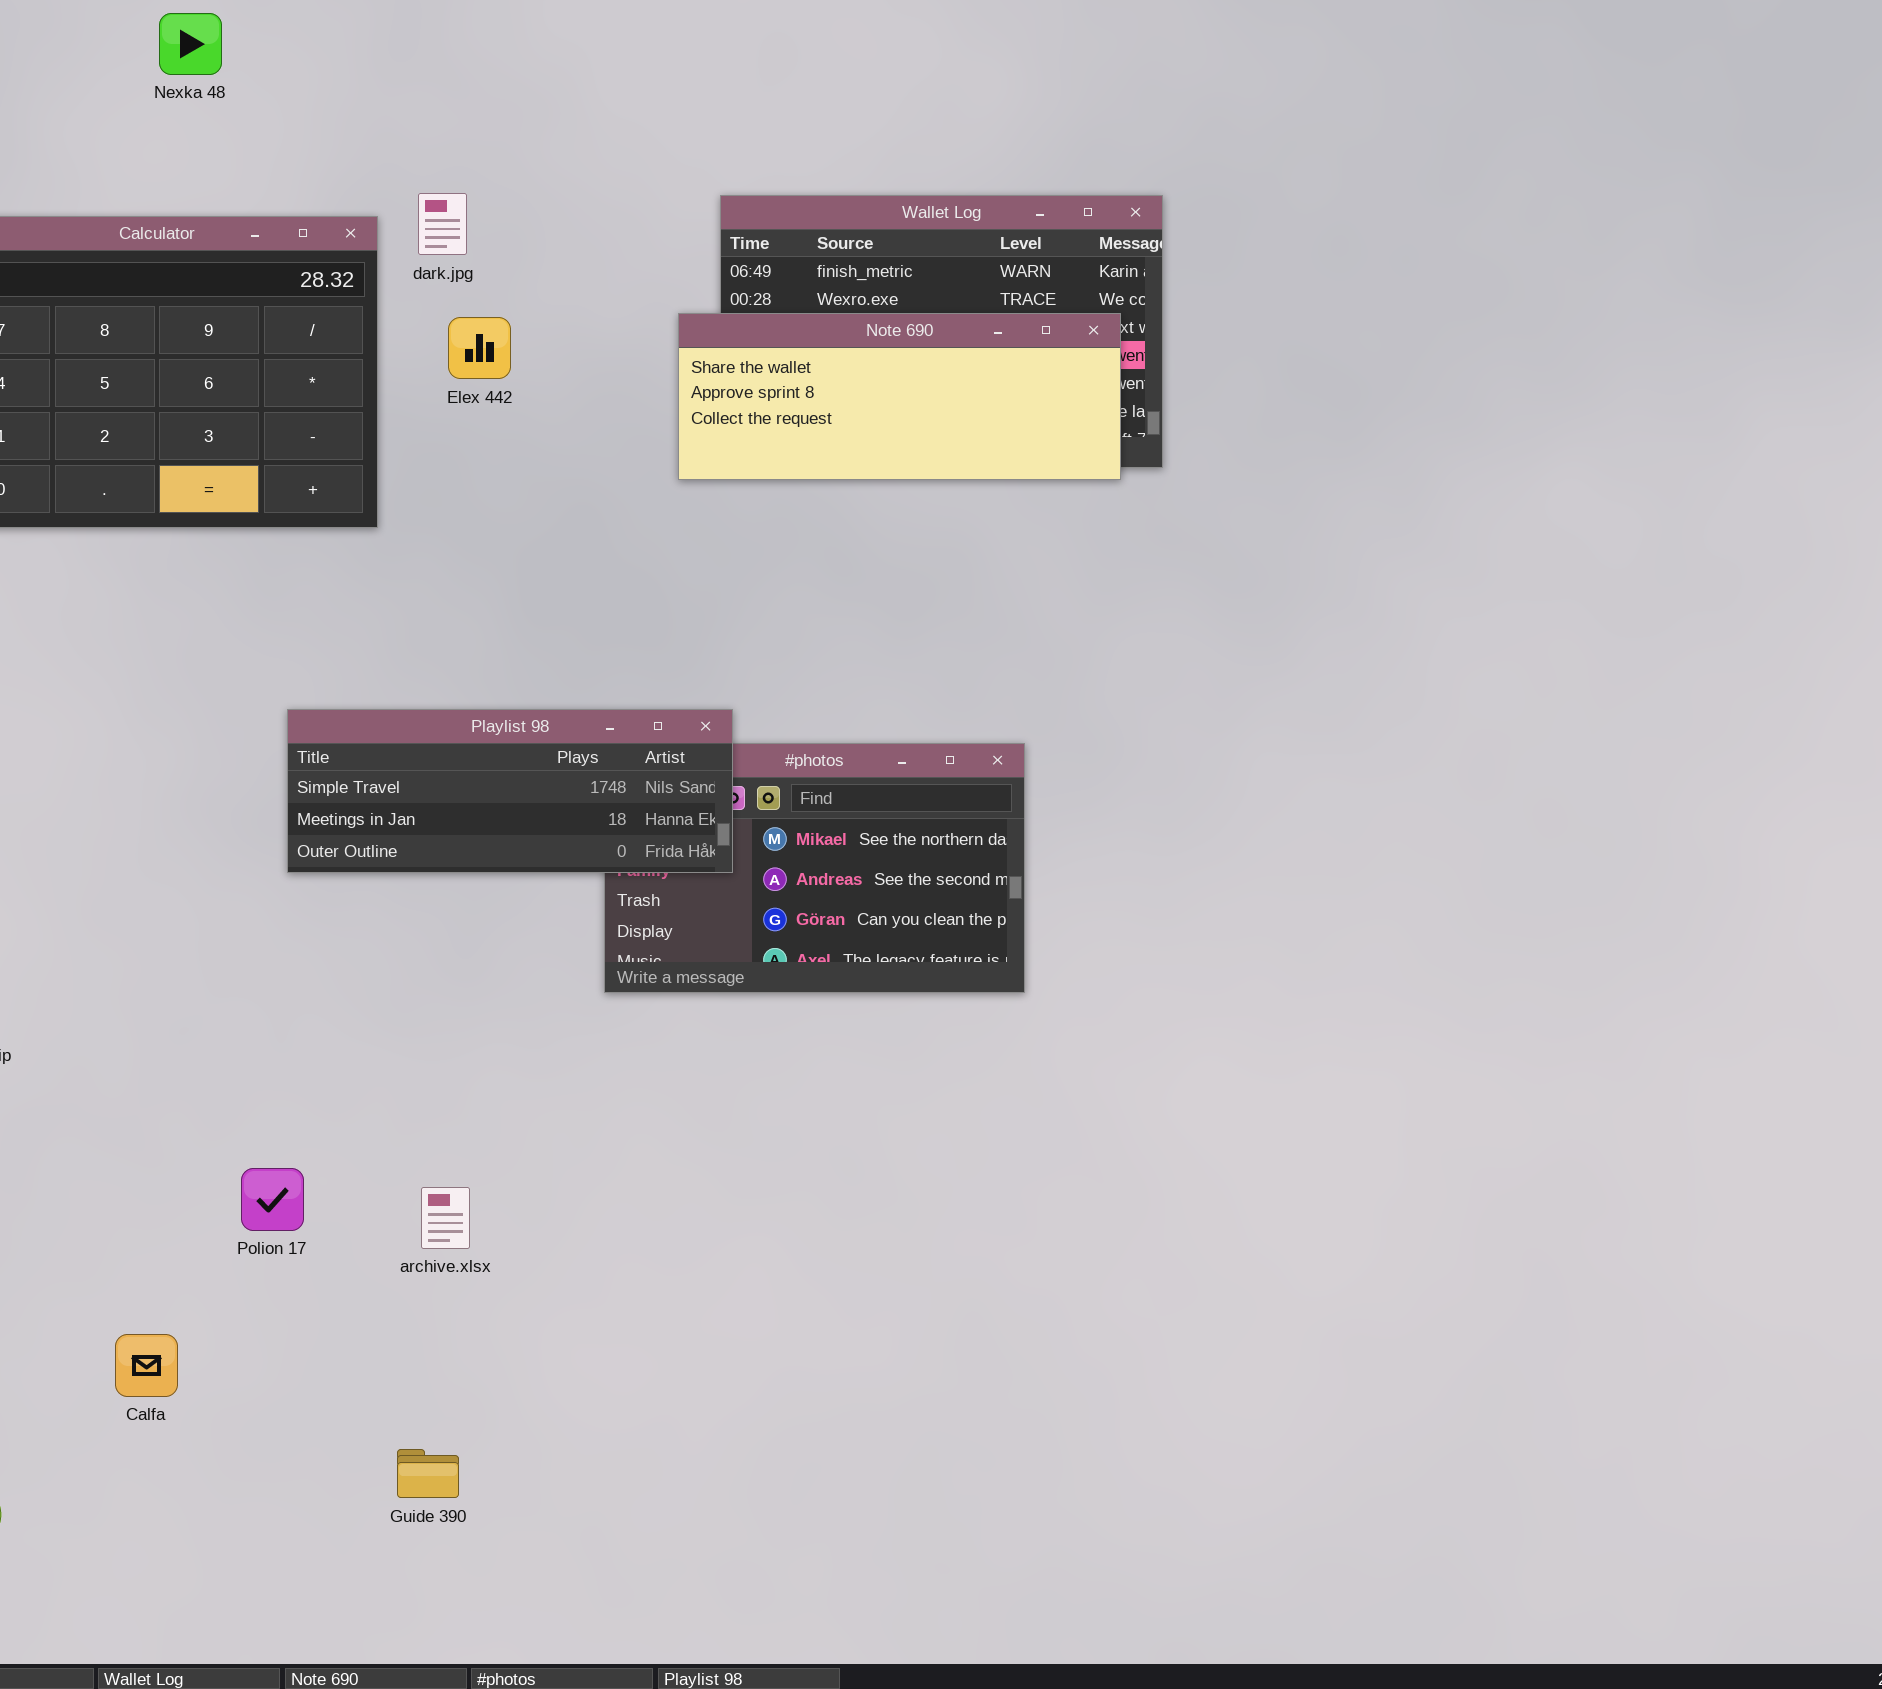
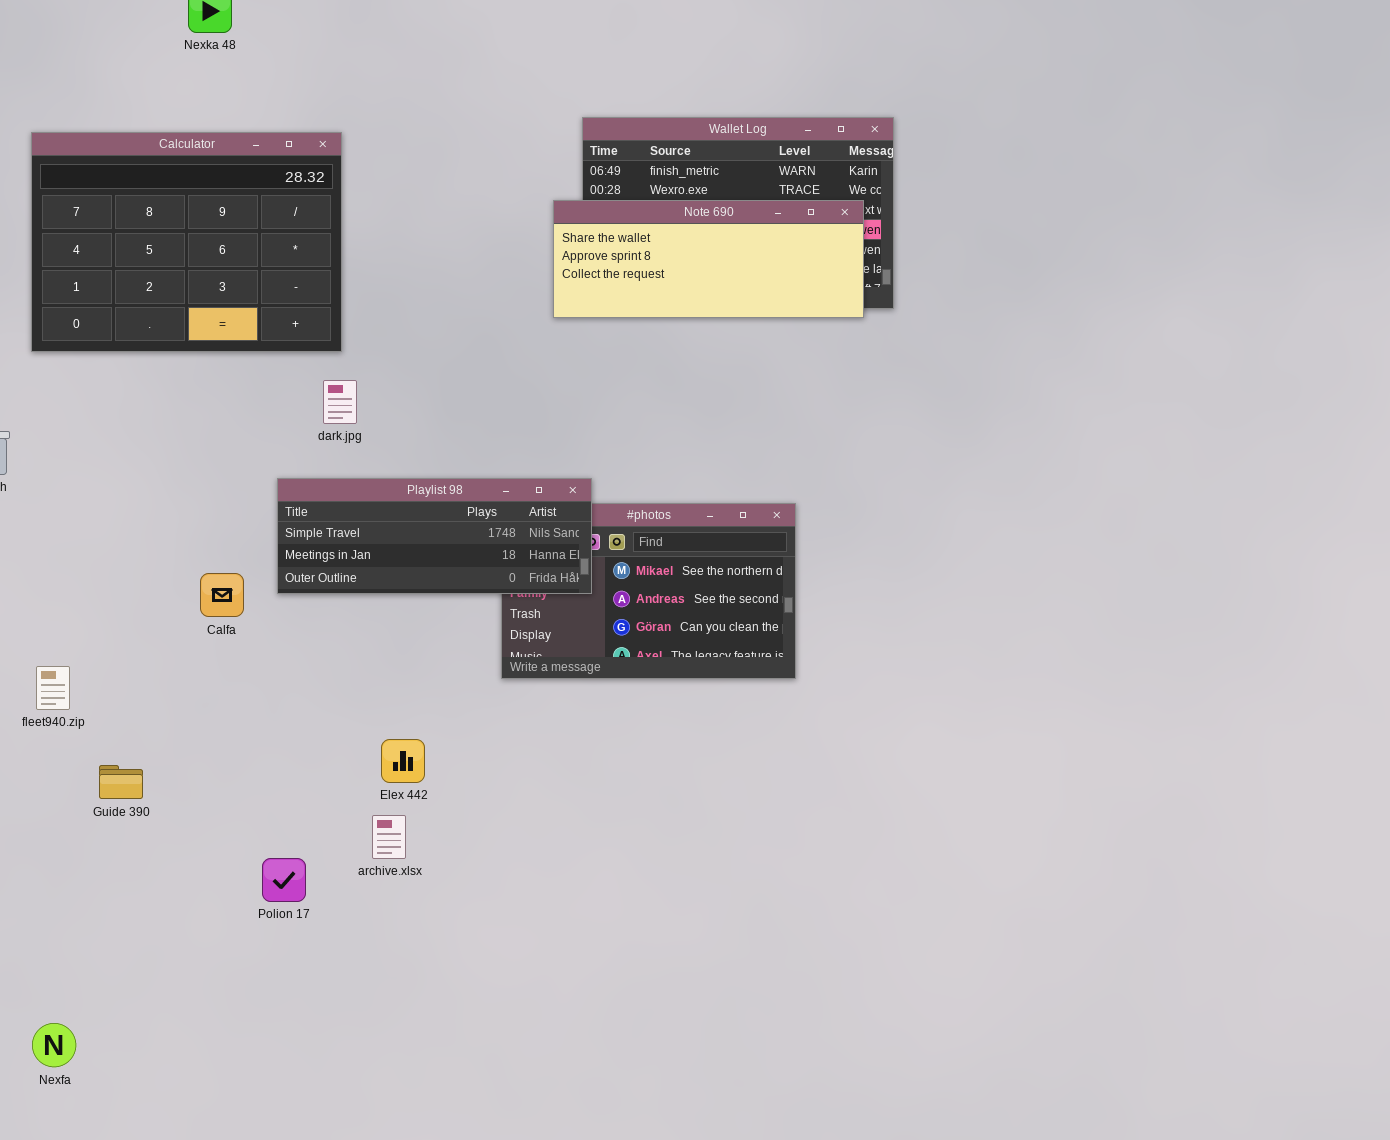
dark.jpg: [418,193,467,255] -> [323,380,357,424], moved
Elex 442: [448,317,511,379] -> [381,739,425,783], moved
Polion 17: [241,1168,304,1231] -> [262,858,306,902], moved
Calfa: [115,1334,178,1397] -> [200,573,244,617], moved
Guide 390: [397,1449,459,1498] -> [99,765,143,799], moved

